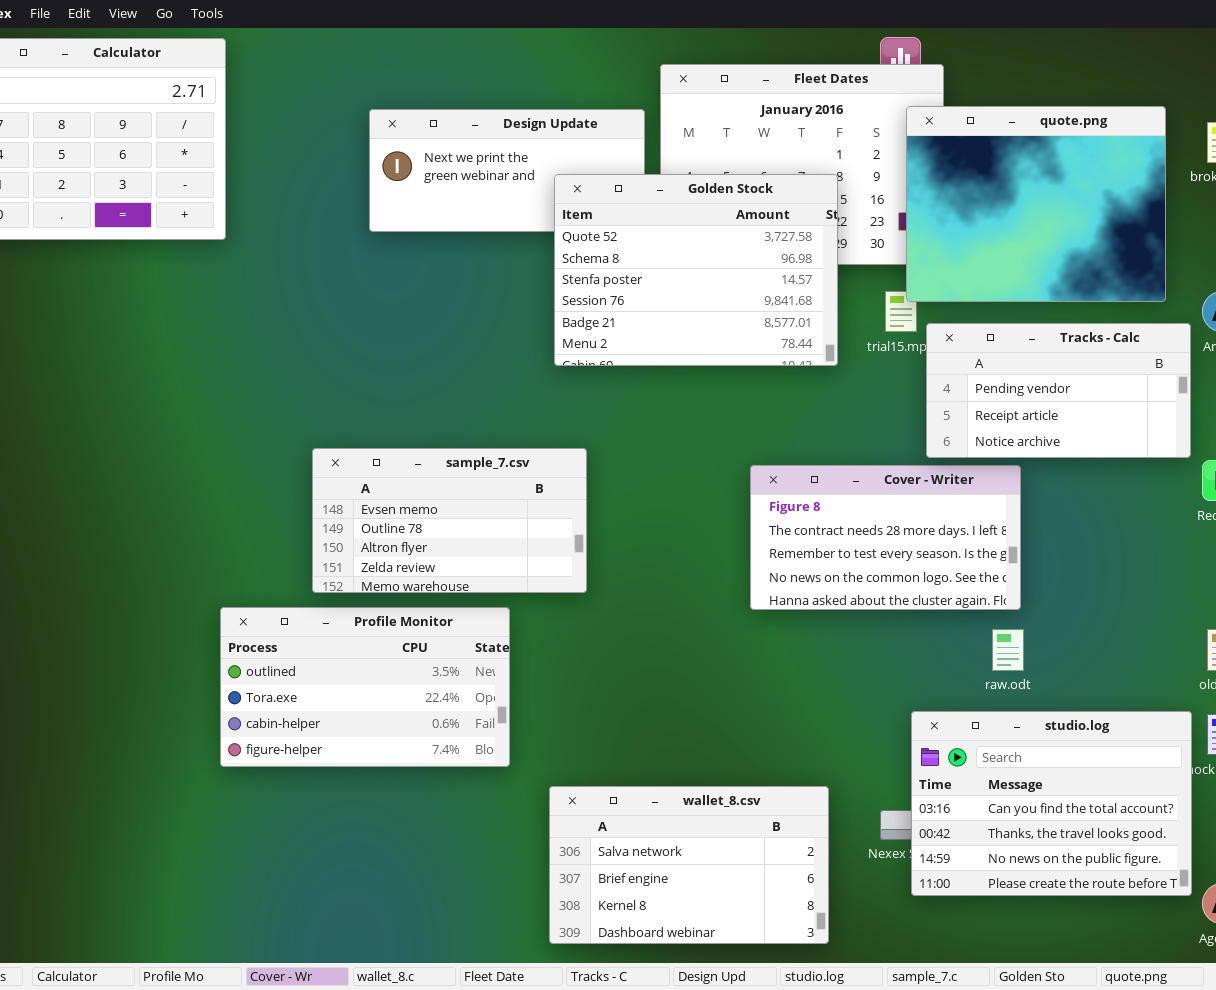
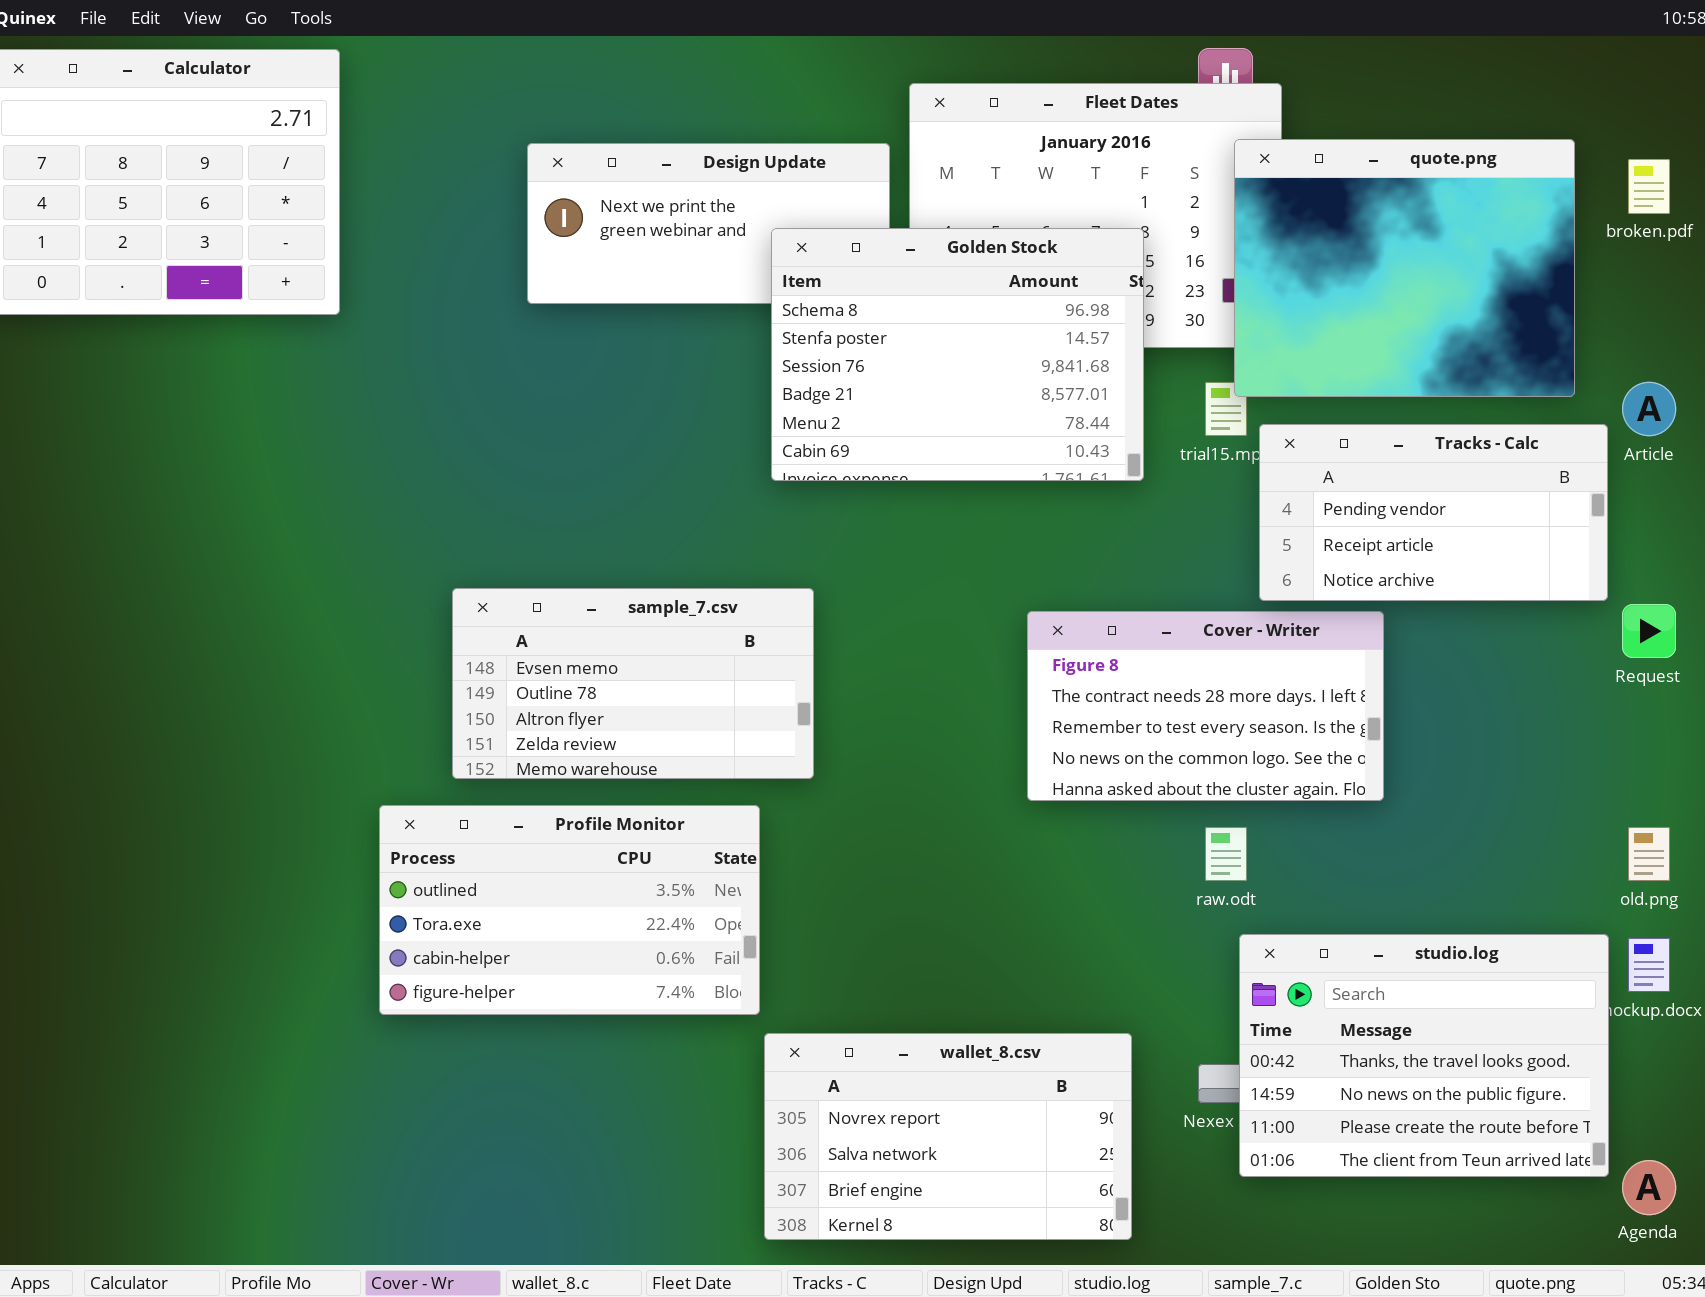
Golden Stock: [554,174,838,366] -> [771,228,1144,481], scrolled down 1 row
Profile Monitor: [220,607,510,767] -> [379,805,760,1015], moved
raw.odt: [992,629,1024,671] -> [1205,827,1247,881], moved
studio.log: [911,711,1192,896] -> [1239,934,1609,1177], scrolled down 1 row
wallet_8.csv: [549,786,829,944] -> [764,1033,1132,1240], scrolled up 1 row

